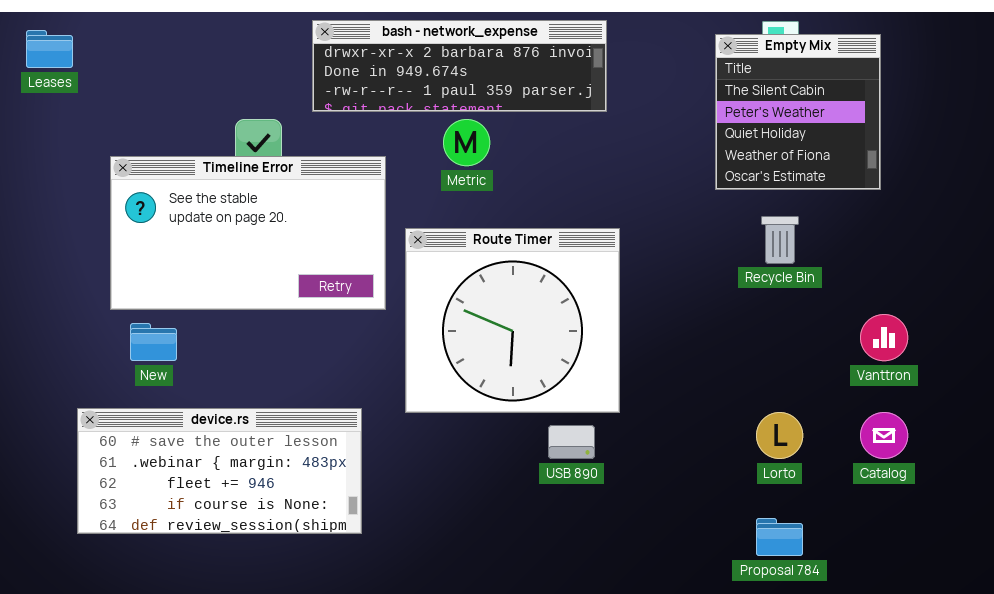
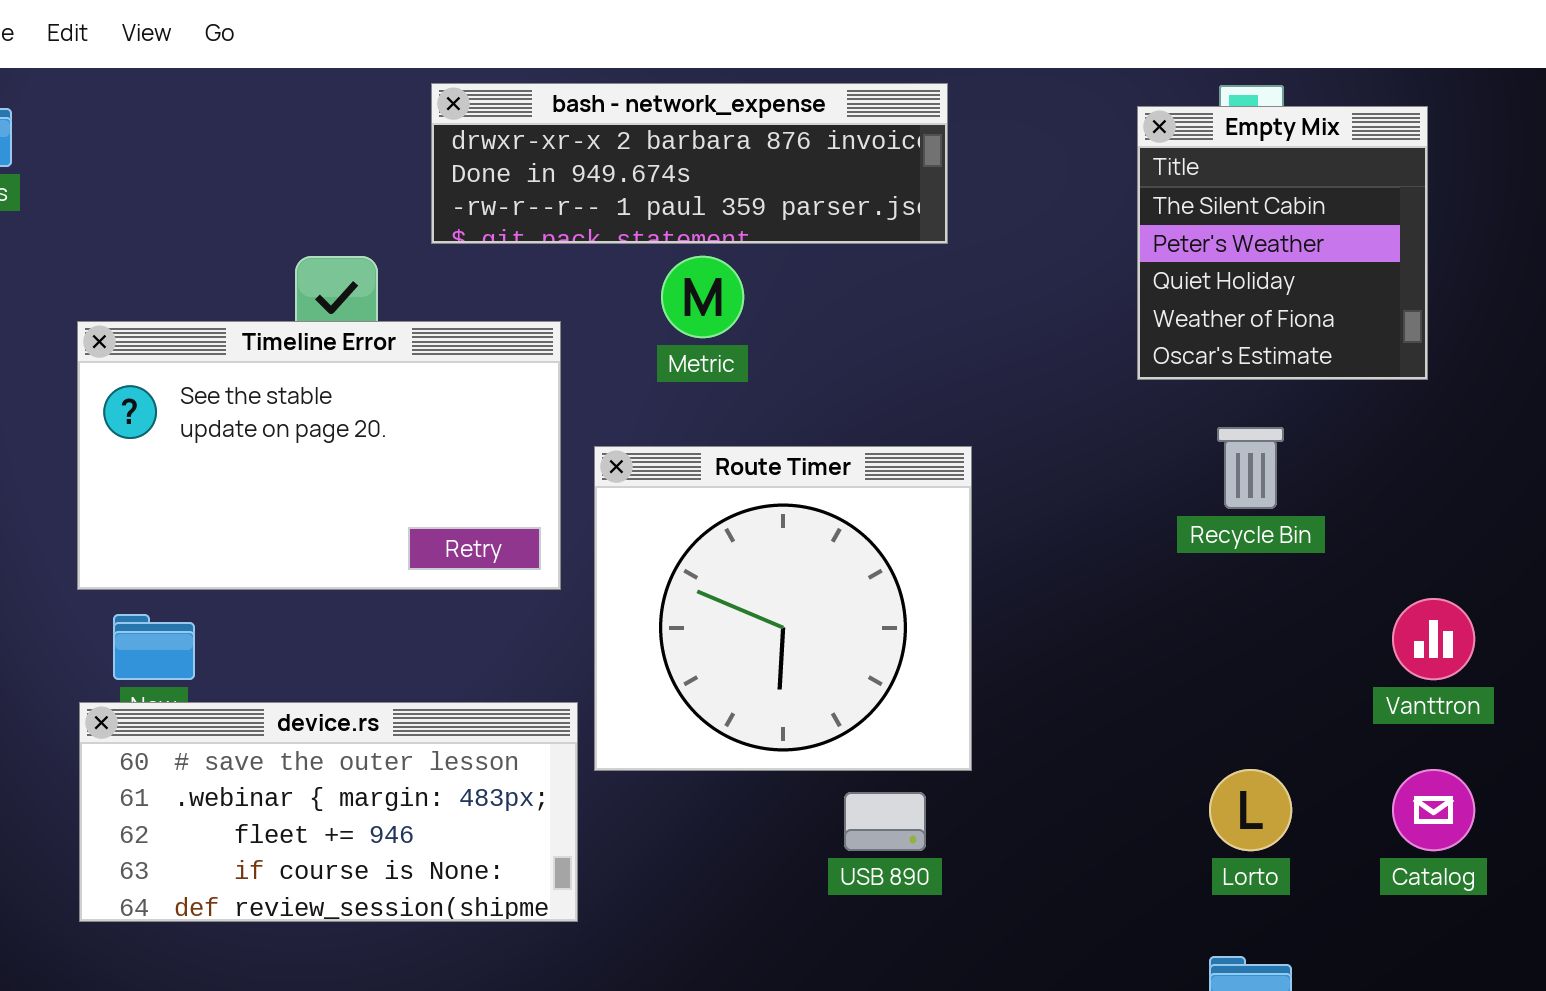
device.rs: [77,408,362,534] -> [79,702,578,922], moved

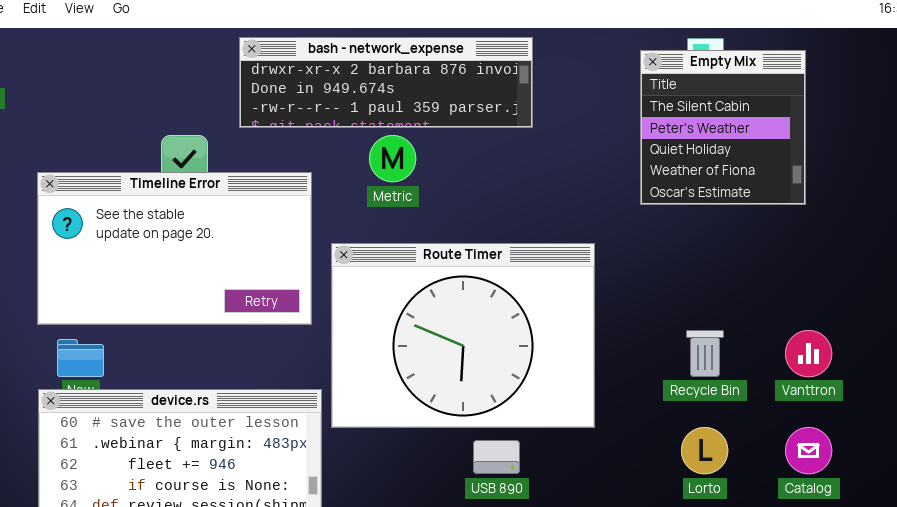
Recycle Bin: [1217,427,1284,509] -> [686,330,724,377], moved
Route Timer: [594,446,972,771] -> [331,243,595,428], resized

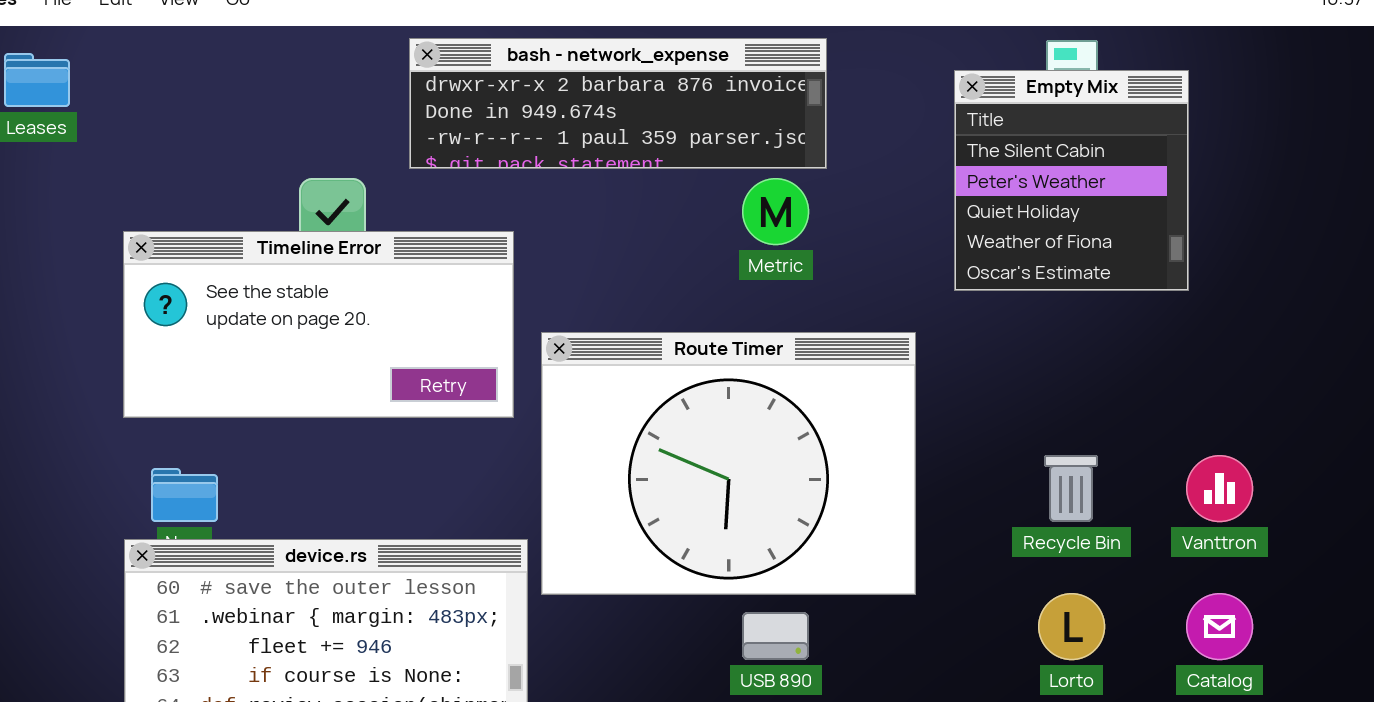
Empty Mix: [640,50,806,205] -> [954,70,1189,291], moved
Metric: [369,135,416,182] -> [742,178,809,245], moved
Timeline Error: [37,172,312,325] -> [123,231,514,418], resized

